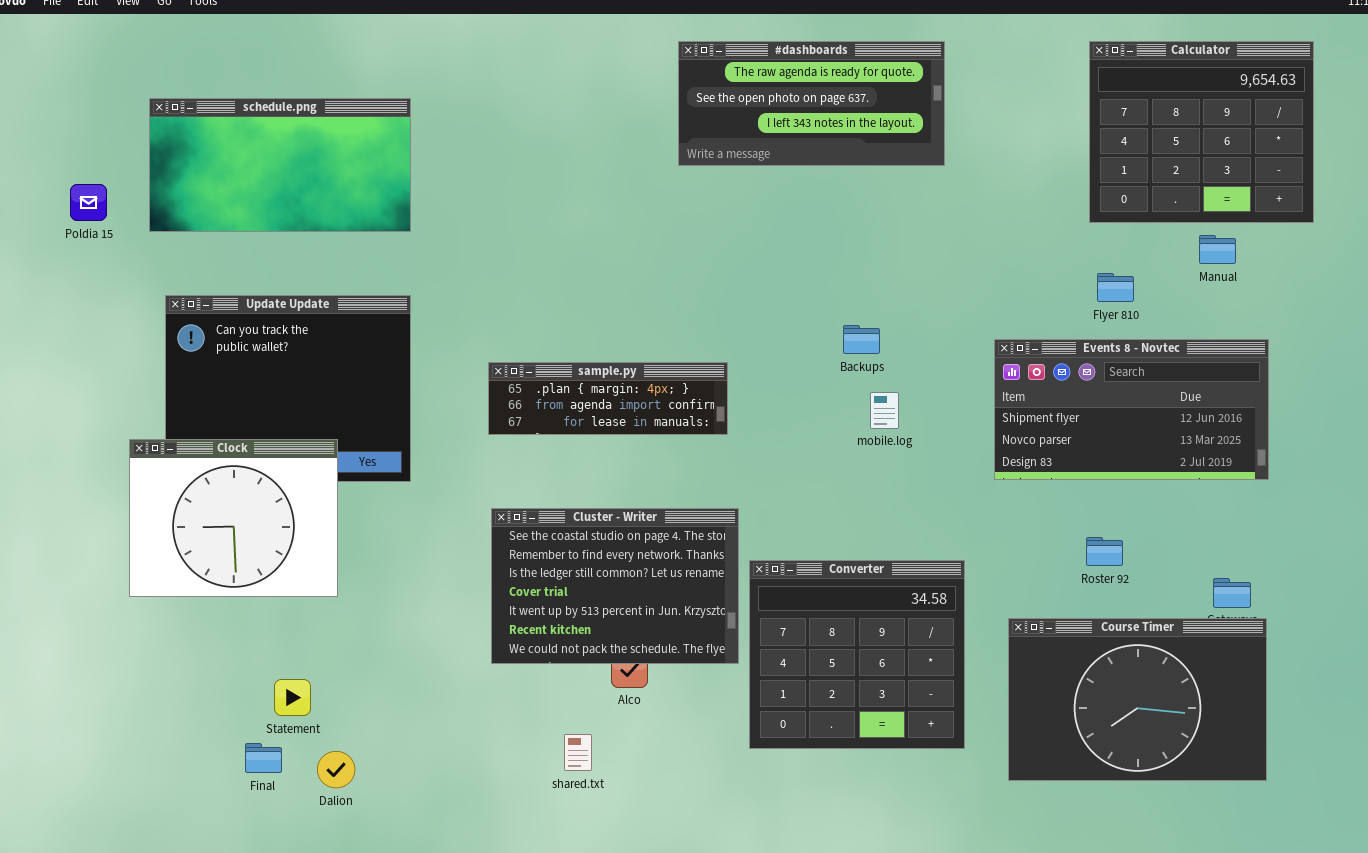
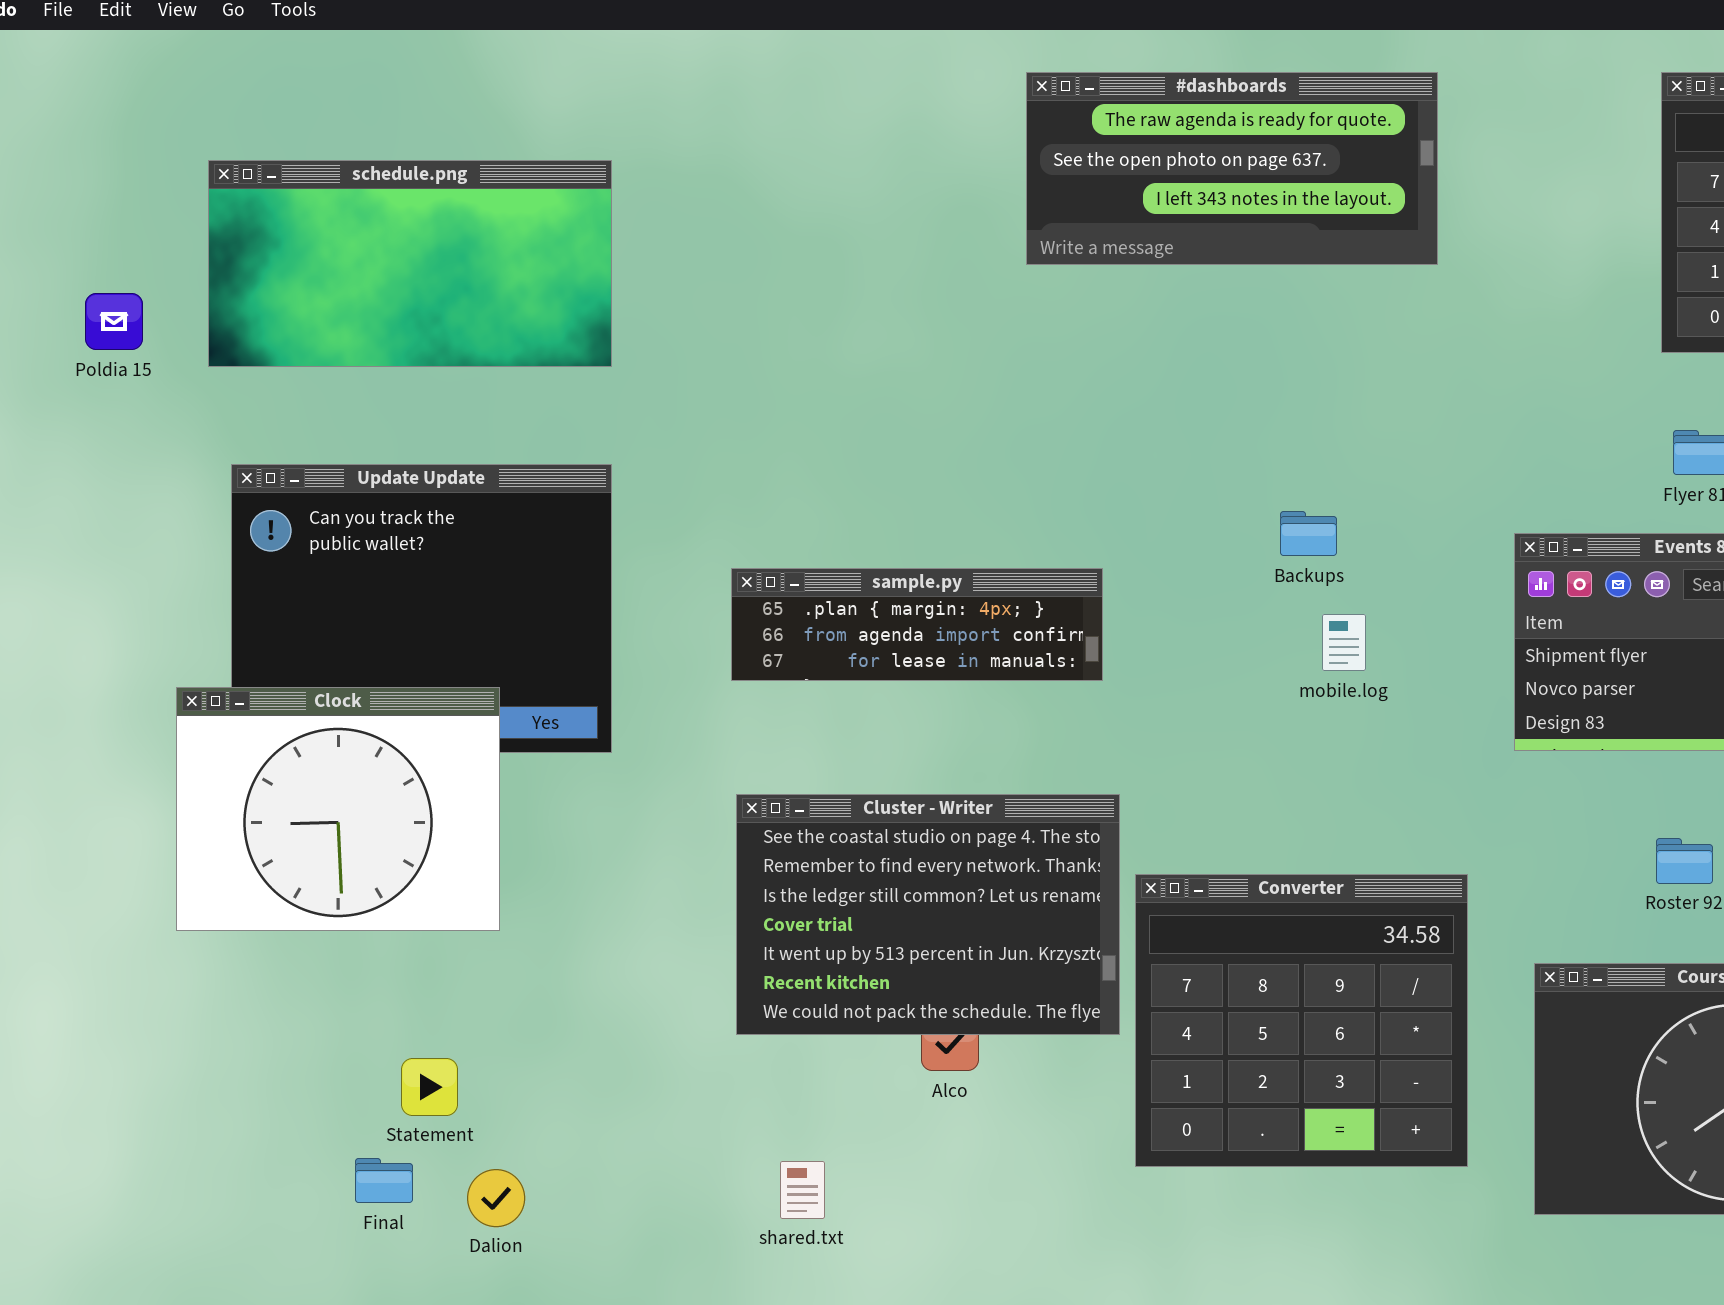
shared.txt: [564,734,592,771] -> [780,1161,825,1219], moved

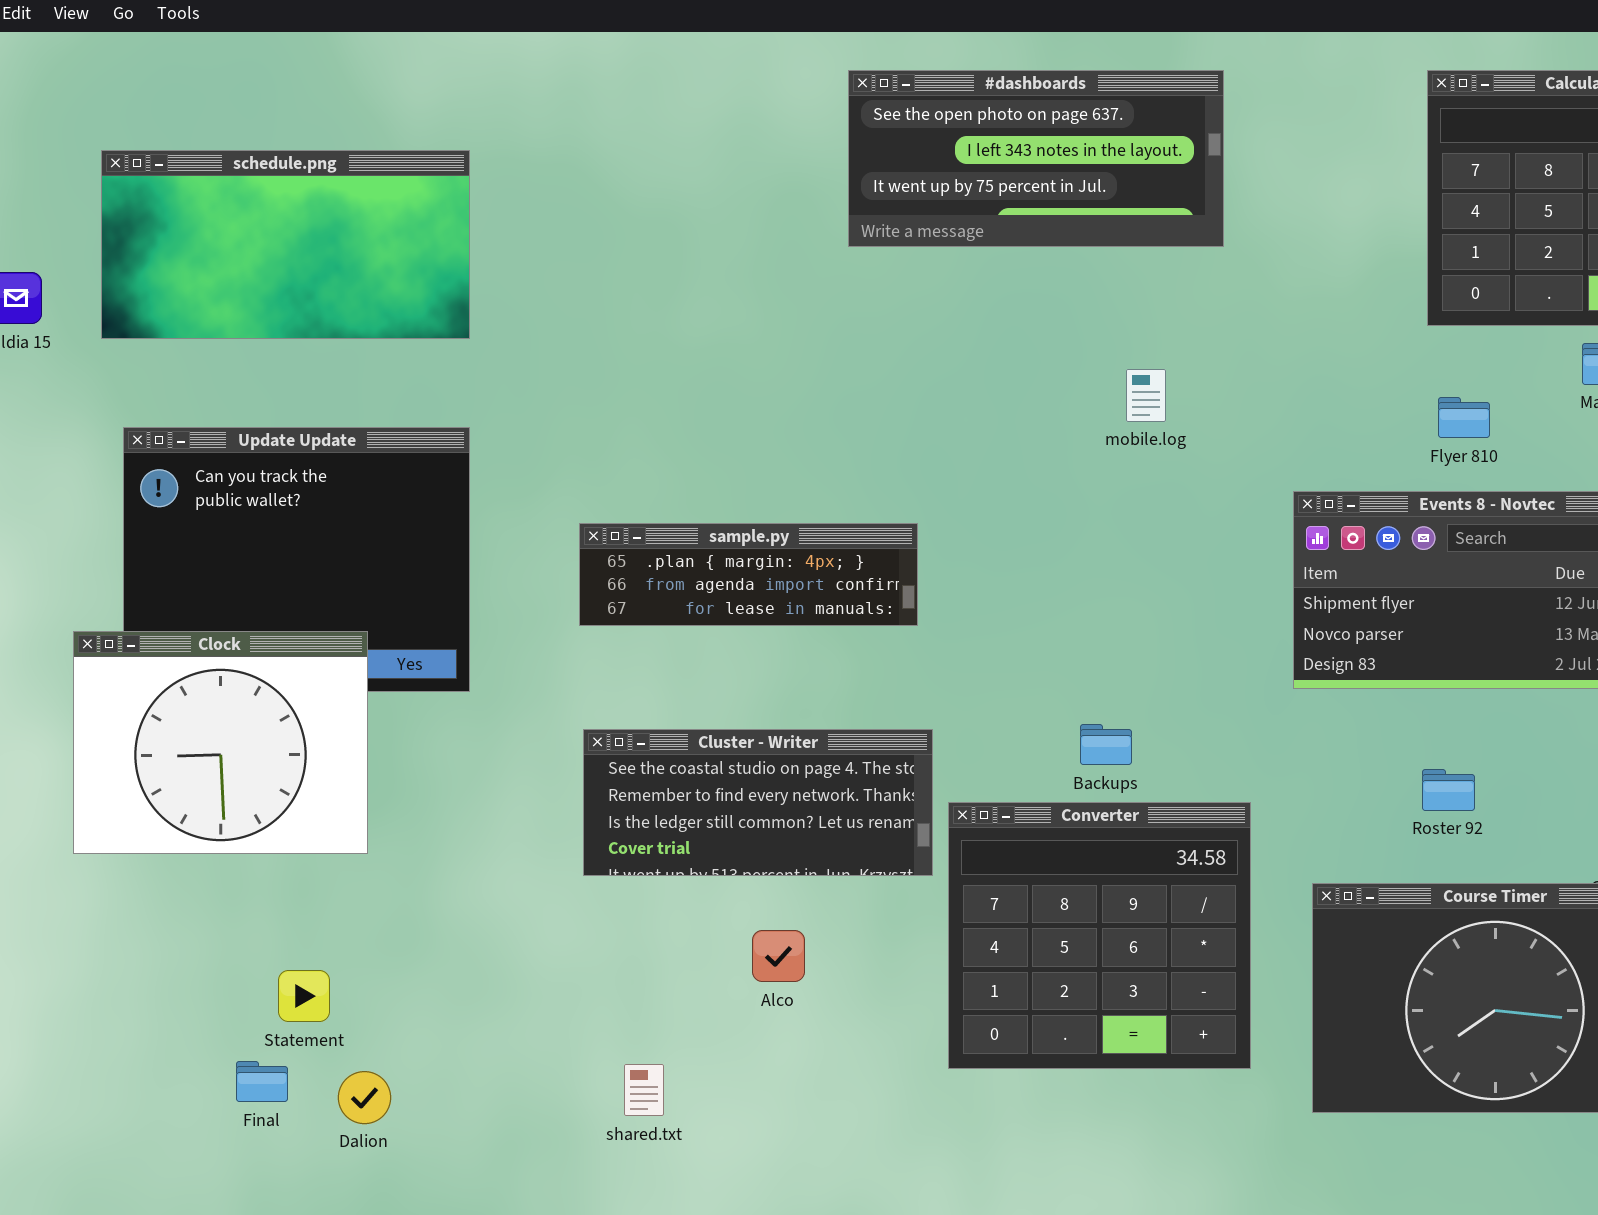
#dashboards: [1026,72,1438,265] -> [848,70,1224,247], scrolled down 1 row
Backups: [1280,511,1337,556] -> [1080,724,1132,765], moved
mobile.log: [1322,614,1366,671] -> [1126,369,1166,422], moved
Cluster - Writer: [736,794,1120,1035] -> [583,729,933,876], resized

